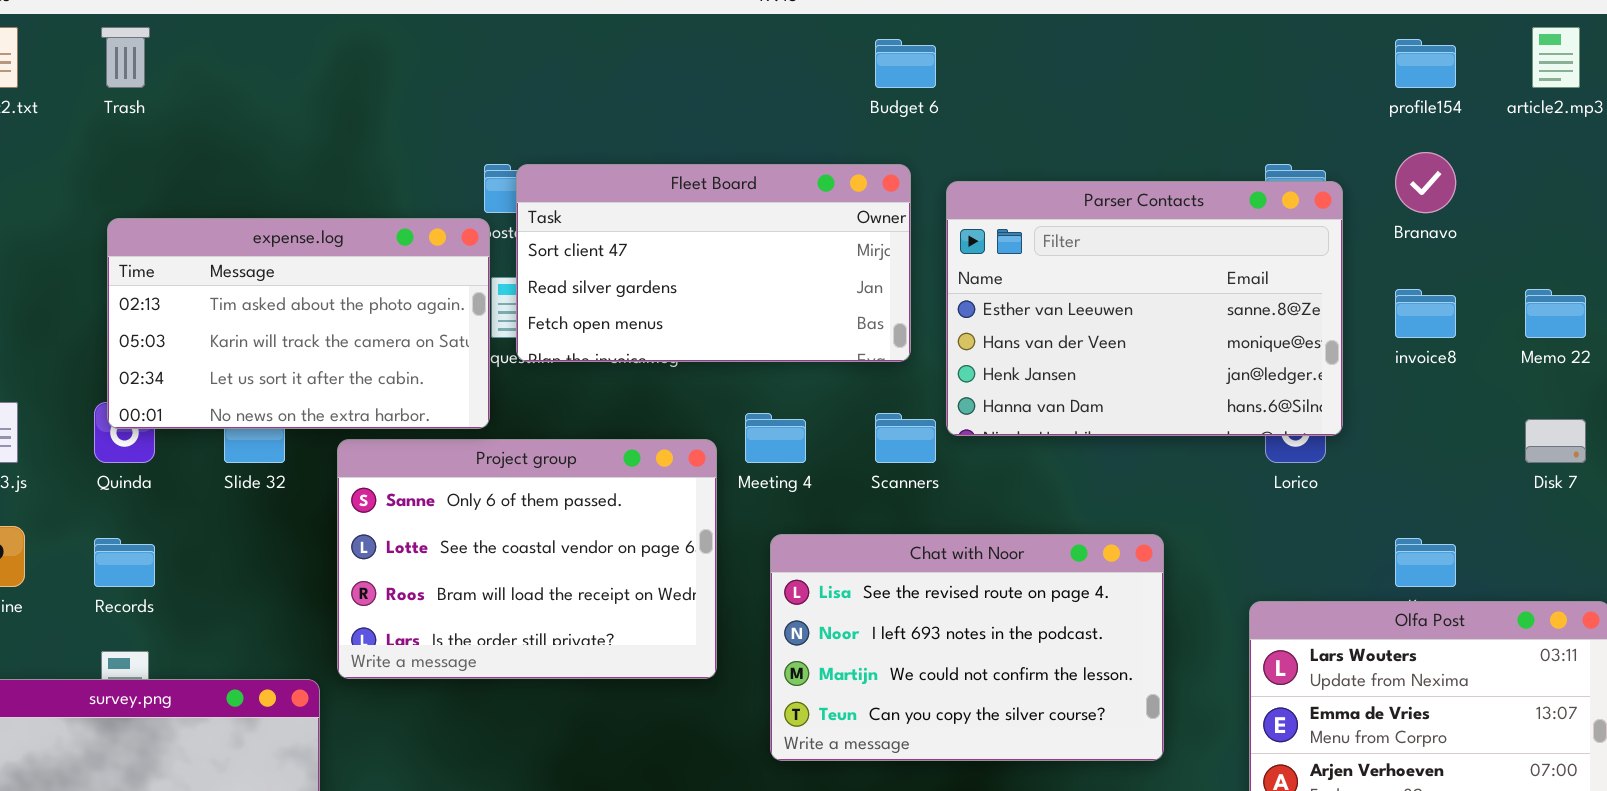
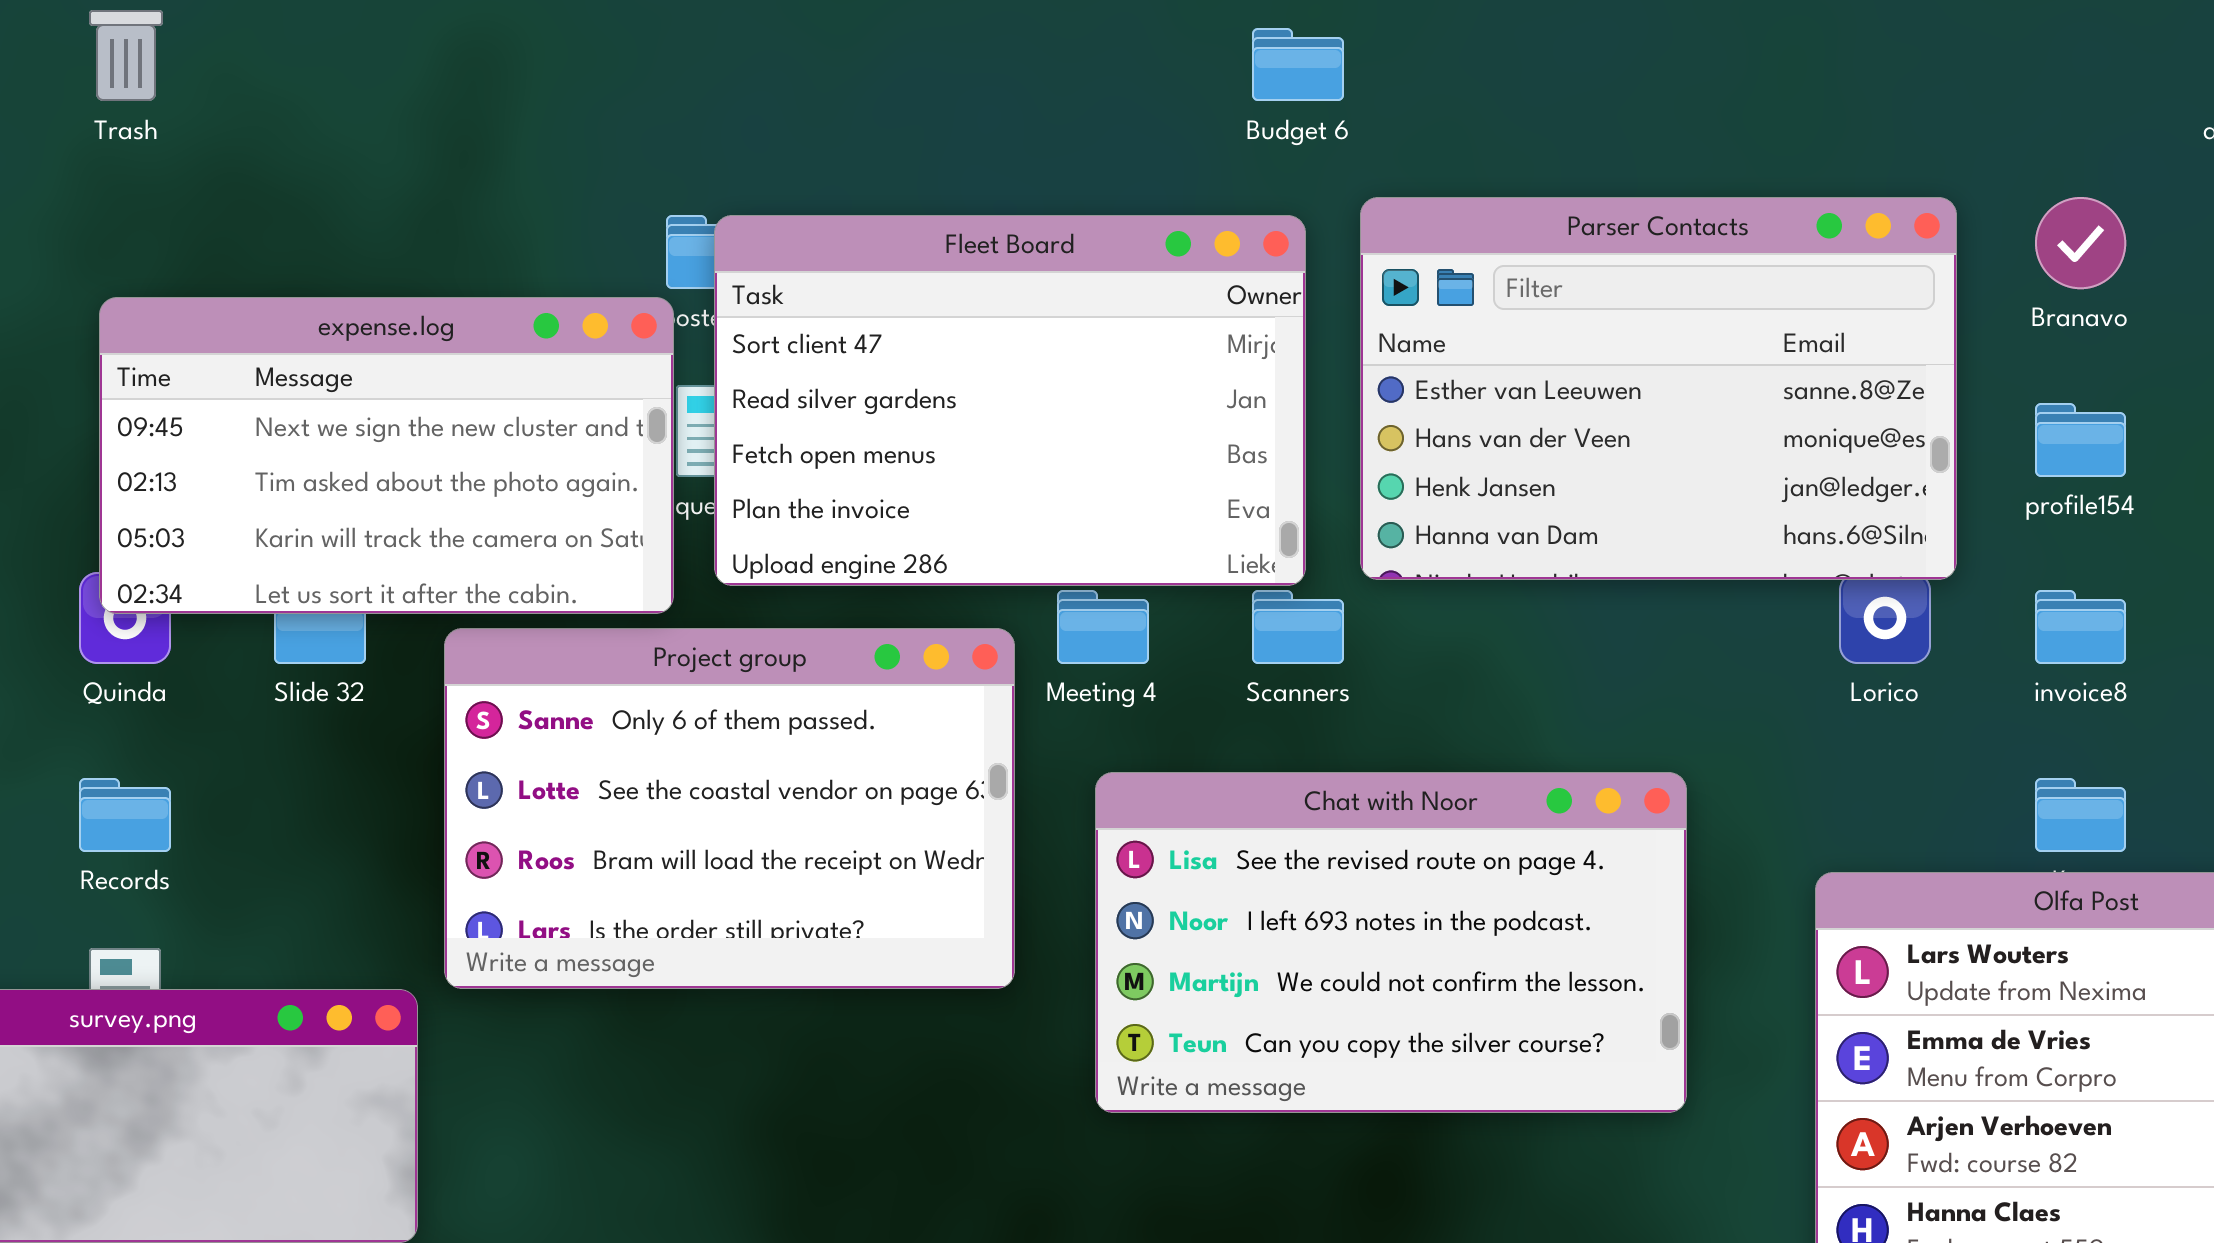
profile154: [1395,39,1456,88] -> [2035,403,2126,477], moved
Fleet Board: [516,164,911,362] -> [714,215,1306,586], resized
Parser Contacts: [946,181,1343,436] -> [1360,197,1957,580], moved
expense.log: [107,218,490,429] -> [99,297,674,614], scrolled up 1 row
invoice8: [1395,289,1456,338] -> [2035,590,2126,664], moved

